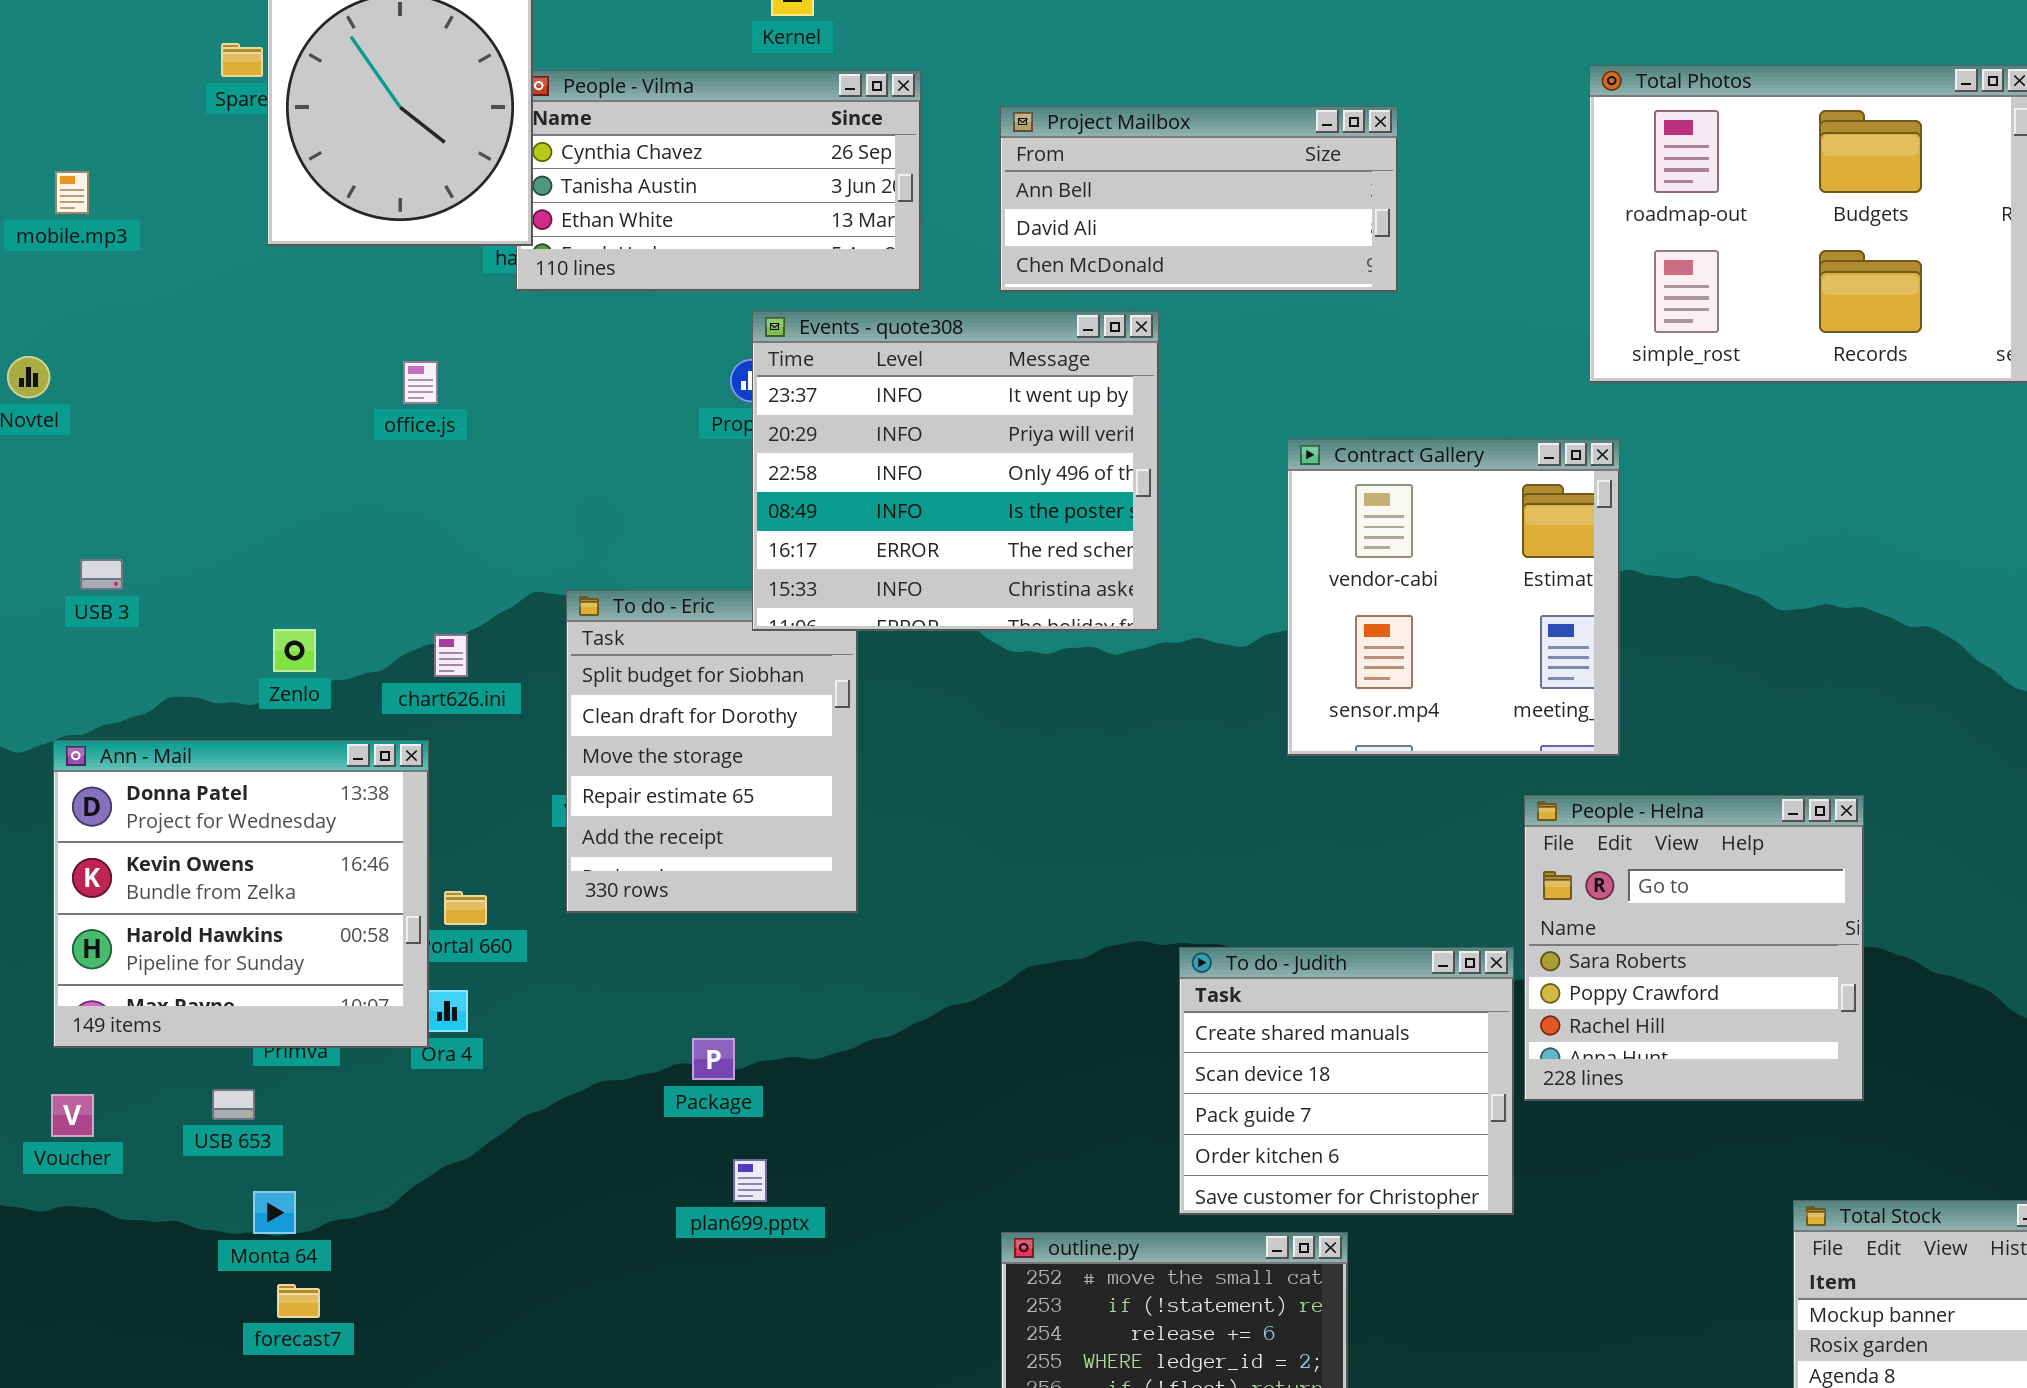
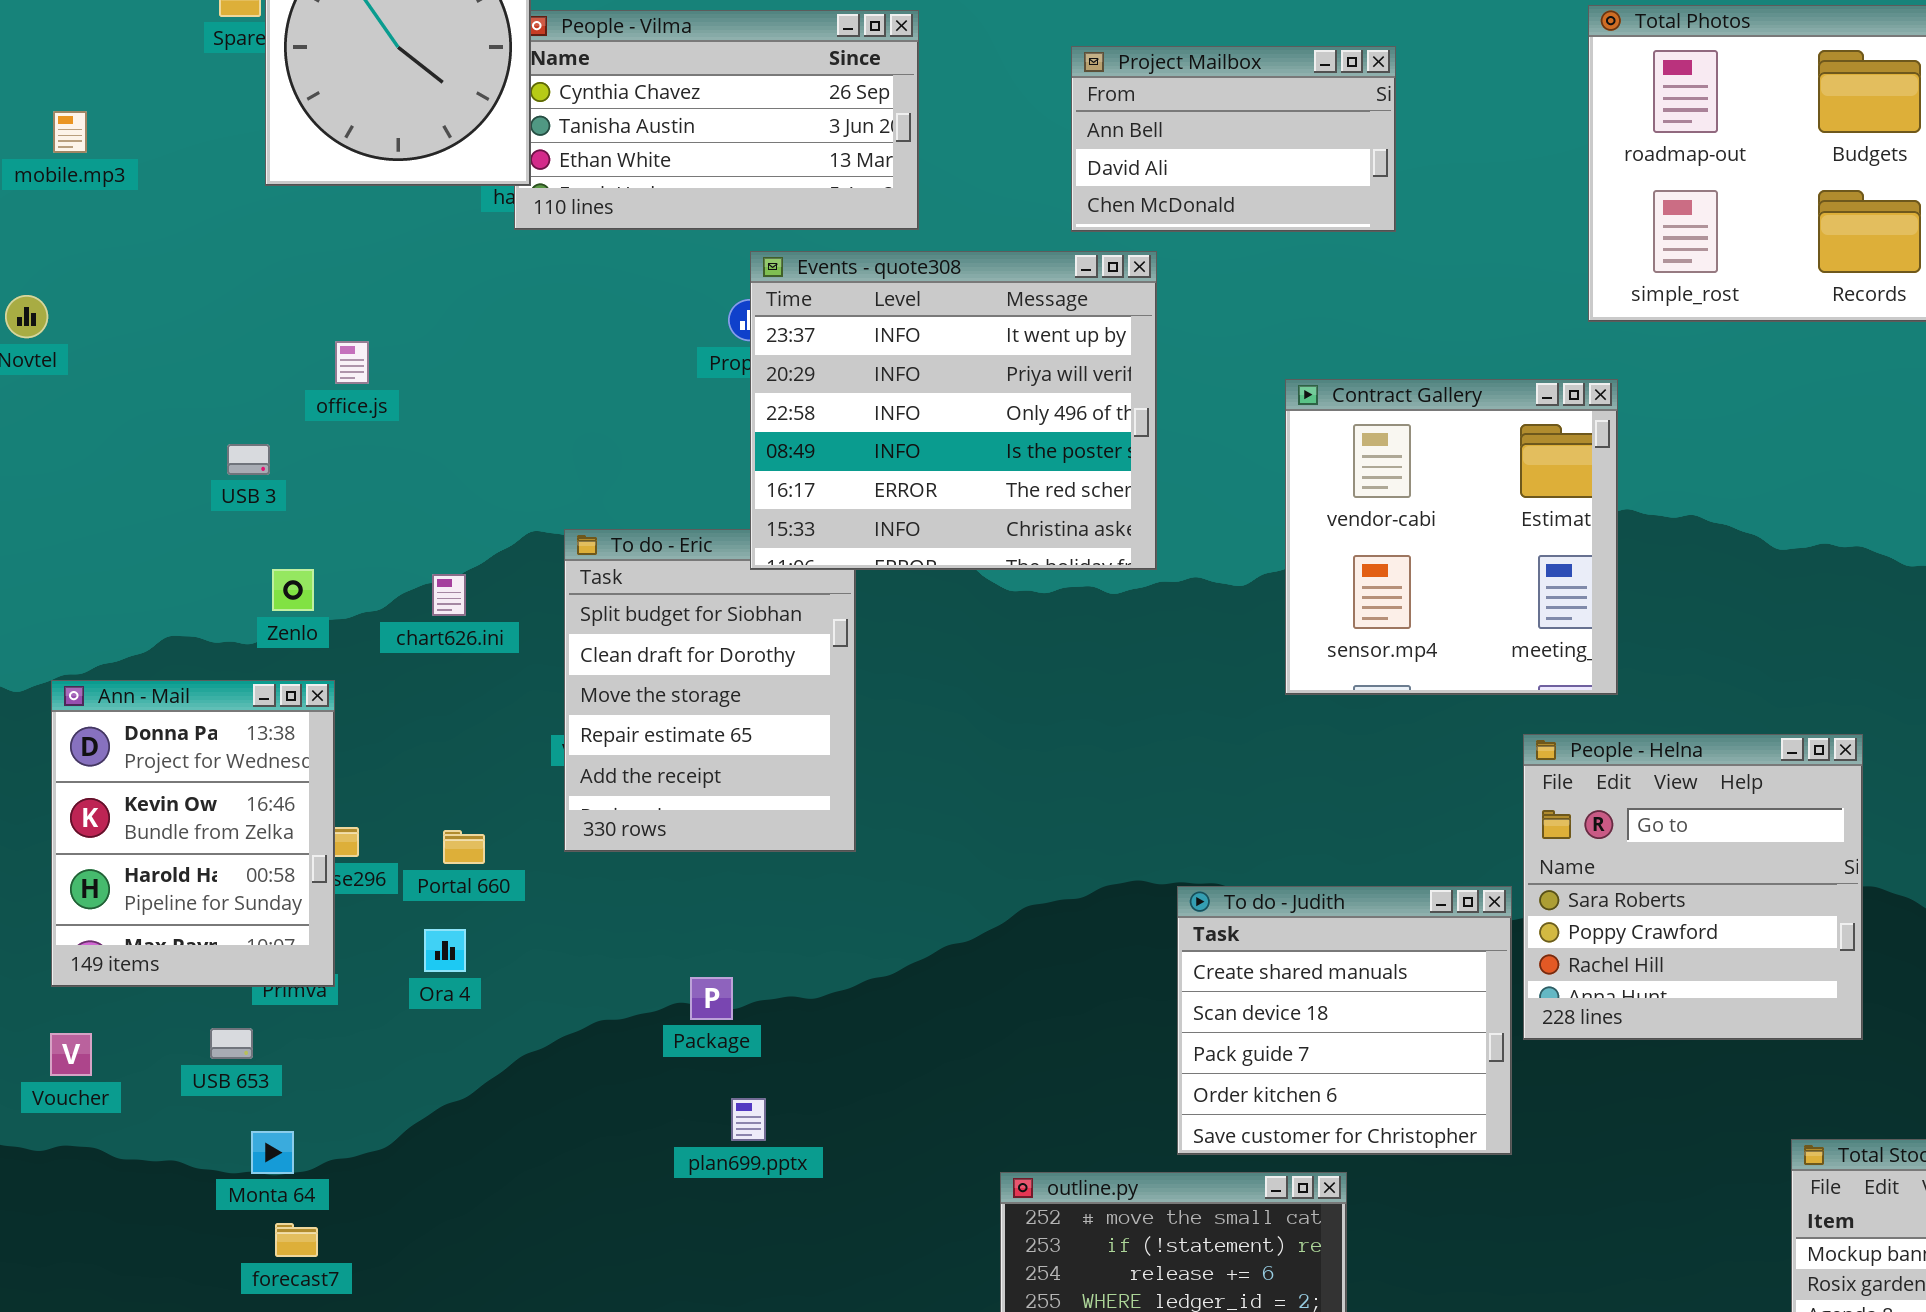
Project Mailbox: [1000,106,1398,292] -> [1071,46,1396,232], resized
office.js: [403,361,438,404] -> [335,341,369,384], moved
USB 3: [80,559,123,590] -> [227,444,270,475], moved
Ann - Mail: [53,740,429,1048] -> [51,680,335,987], resized

